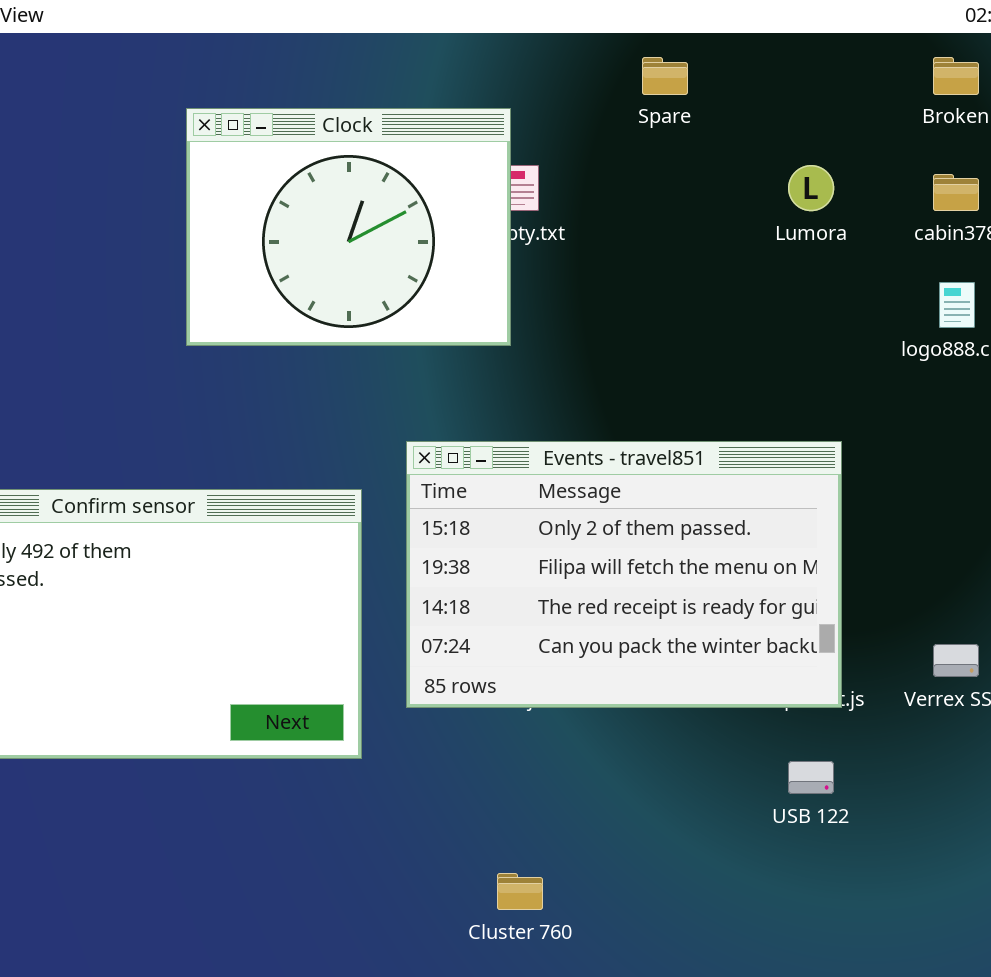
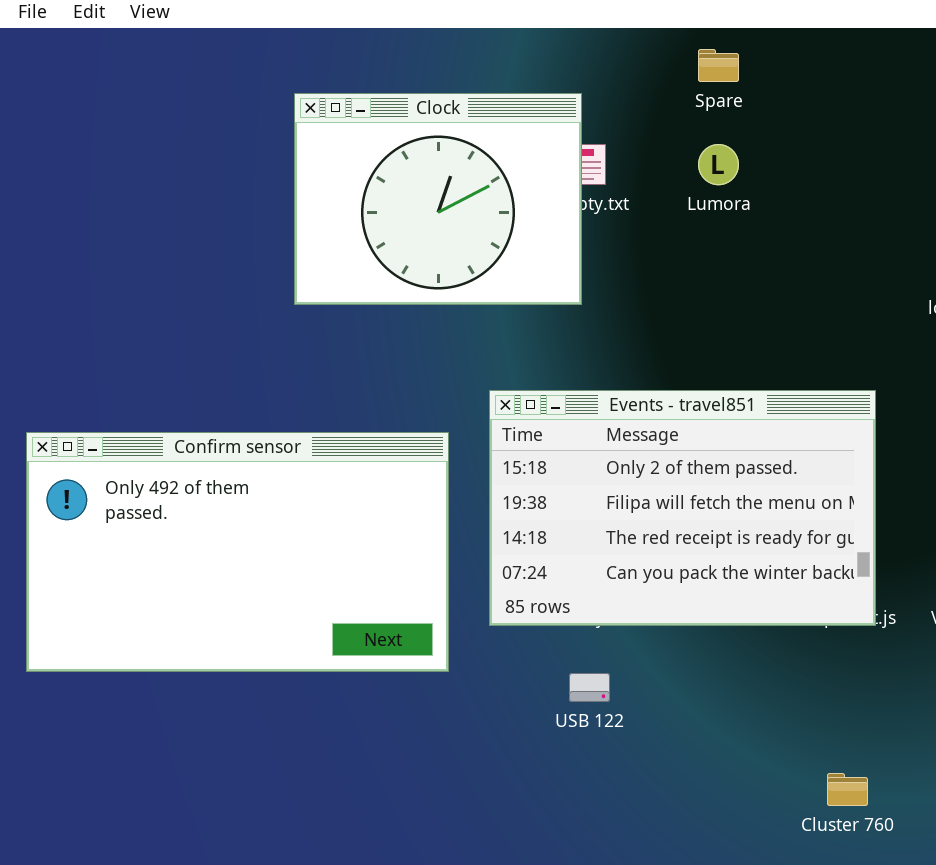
Lumora: [788,165,834,211] -> [698,144,739,185], moved
USB 122: [788,761,834,794] -> [569,673,610,702], moved
Cluster 760: [497,873,543,910] -> [827,773,868,806], moved

